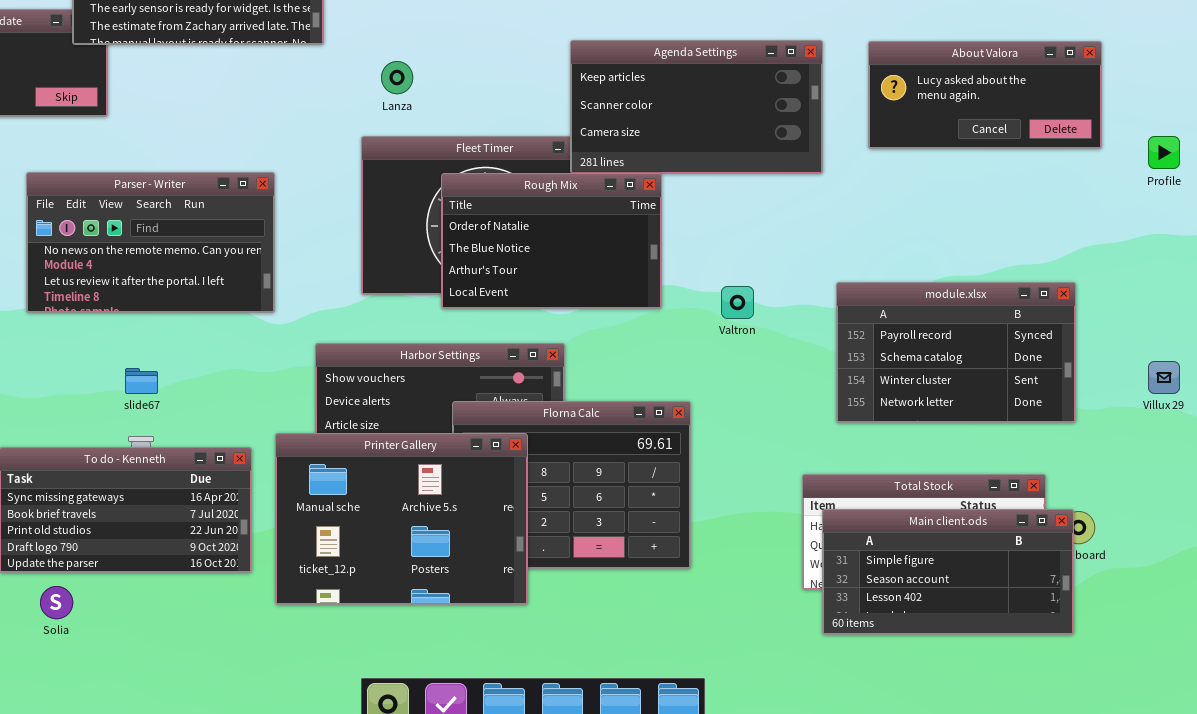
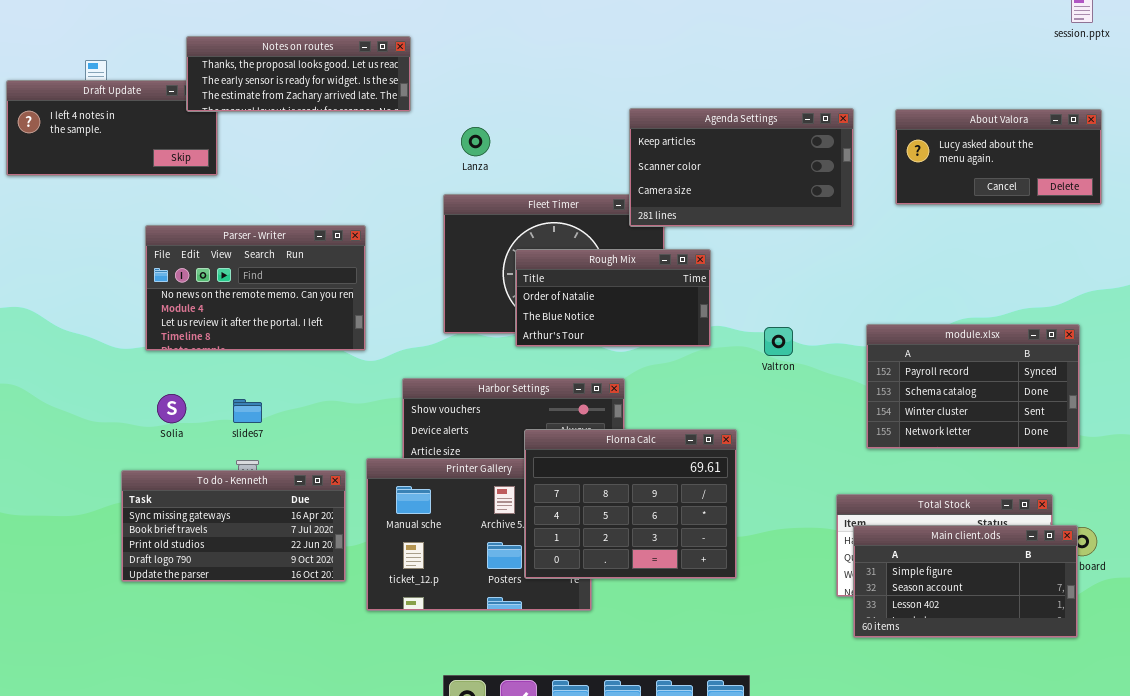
Rough Mix: [441,173,662,309] -> [515,249,711,347], resized
Florna Calc: [452,401,691,569] -> [524,429,737,579], raised
Solia: [40,586,73,619] -> [157,394,186,423], moved

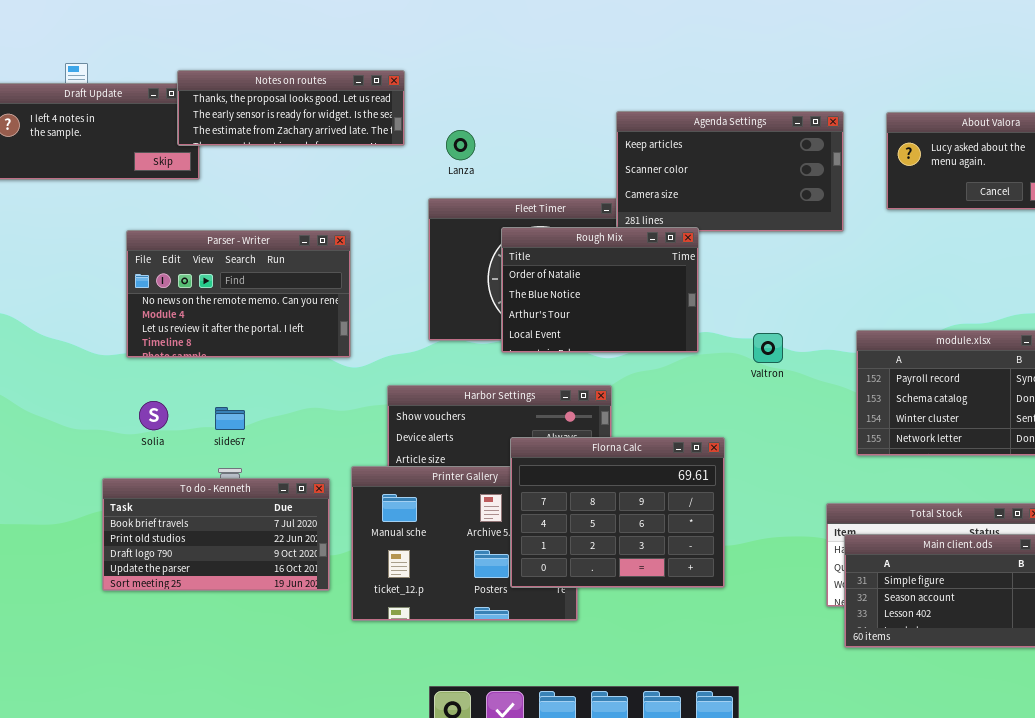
Notes on routes: [186,36,411,112] -> [177,70,405,146], moved
Rough Mix: [515,249,711,347] -> [501,227,699,353], resized
To do - Kenneth: [121,470,346,582] -> [102,478,330,591], scrolled down 1 row

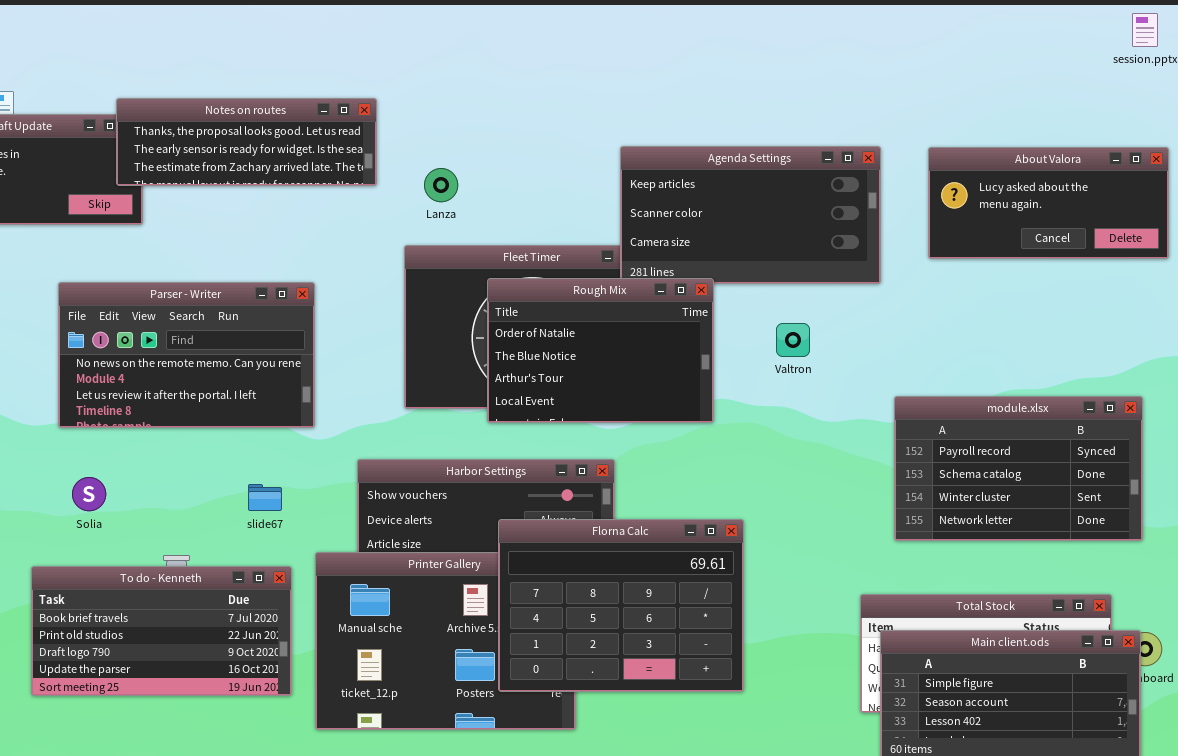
Valtron: [753,333,783,363] -> [776,323,810,357], moved
slide67: [215,407,245,430] -> [248,484,282,511], moved

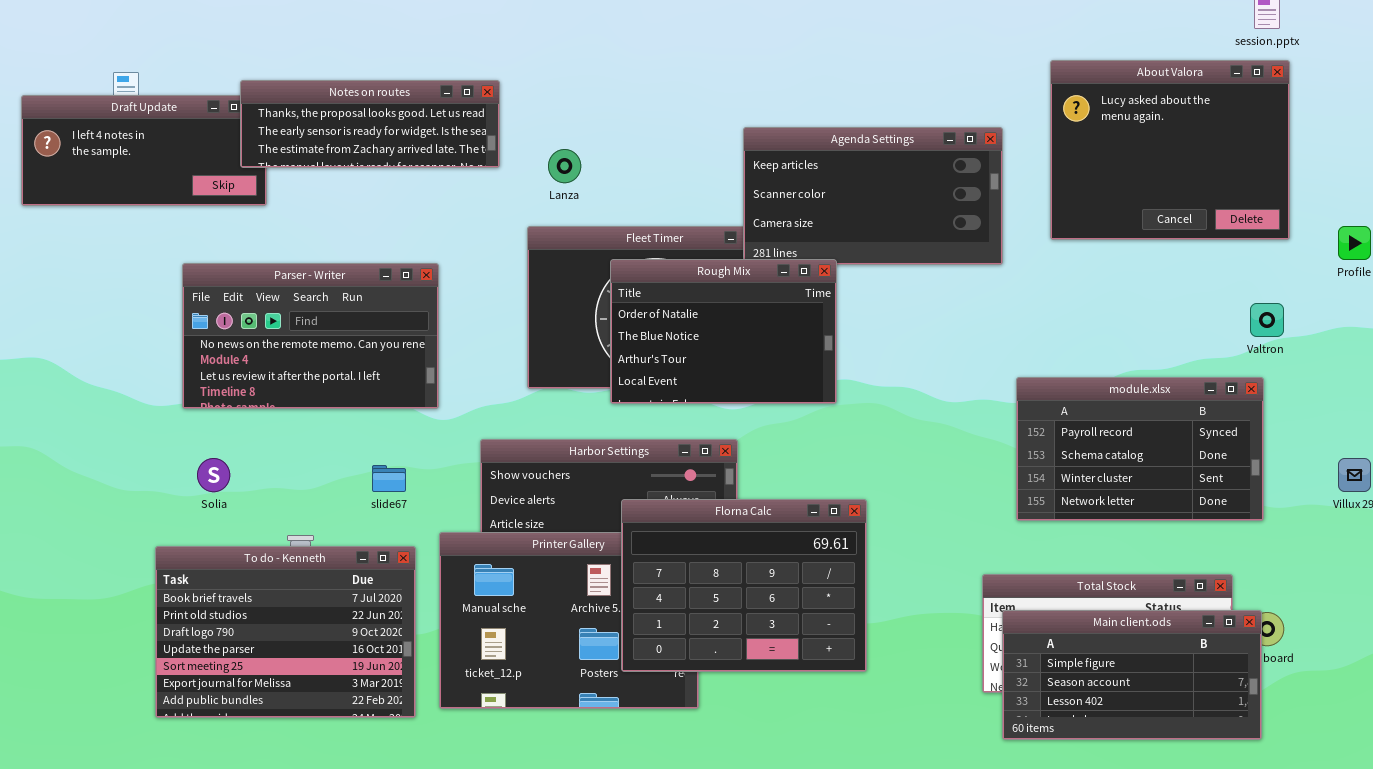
About Valora: [928,147,1169,259] -> [1050,60,1290,240], resized
Valtron: [776,323,810,357] -> [1250,303,1284,337], moved
To do - Kenneth: [31,566,292,696] -> [155,546,416,718], resized

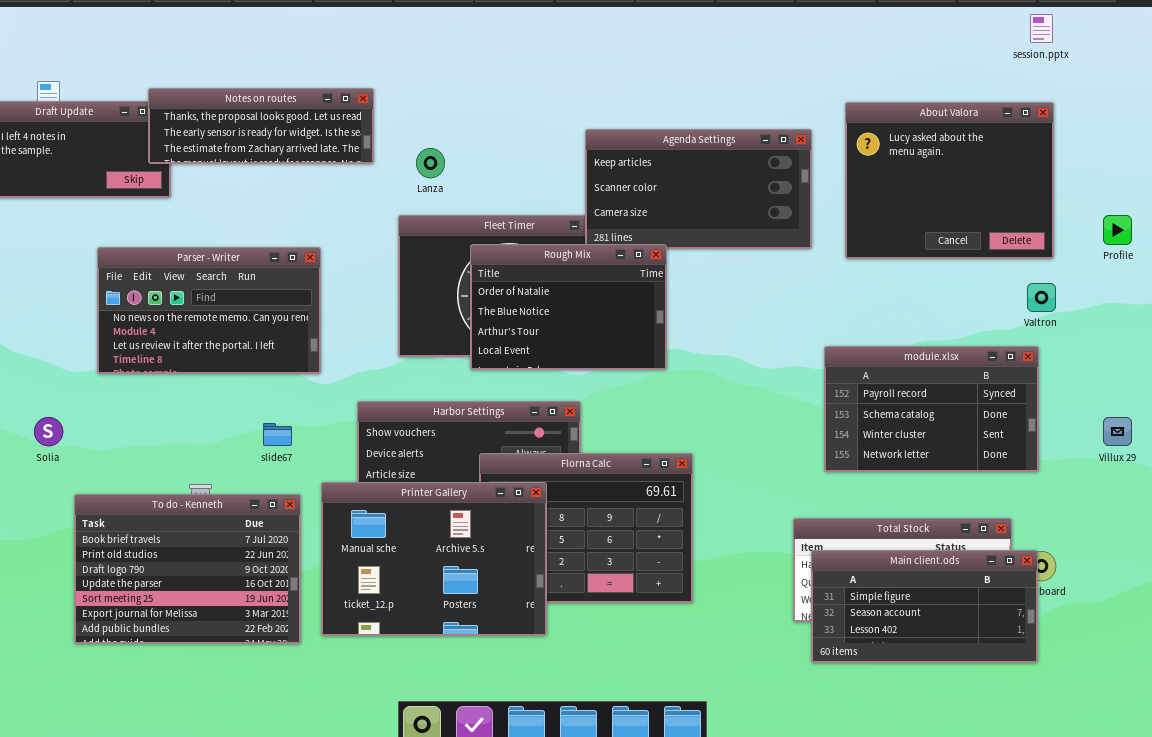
About Valora: [1050,60,1290,240] -> [845,102,1054,259], moved
Solia: [197,458,230,492] -> [34,417,63,446], moved
Printer Gallery: [439,532,699,709] -> [321,482,547,636], raised

